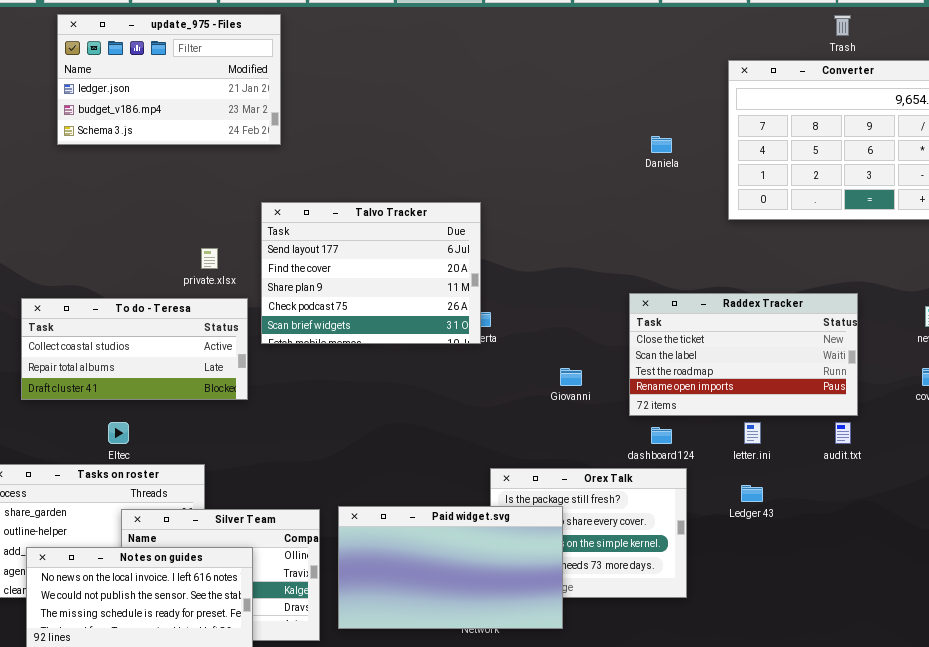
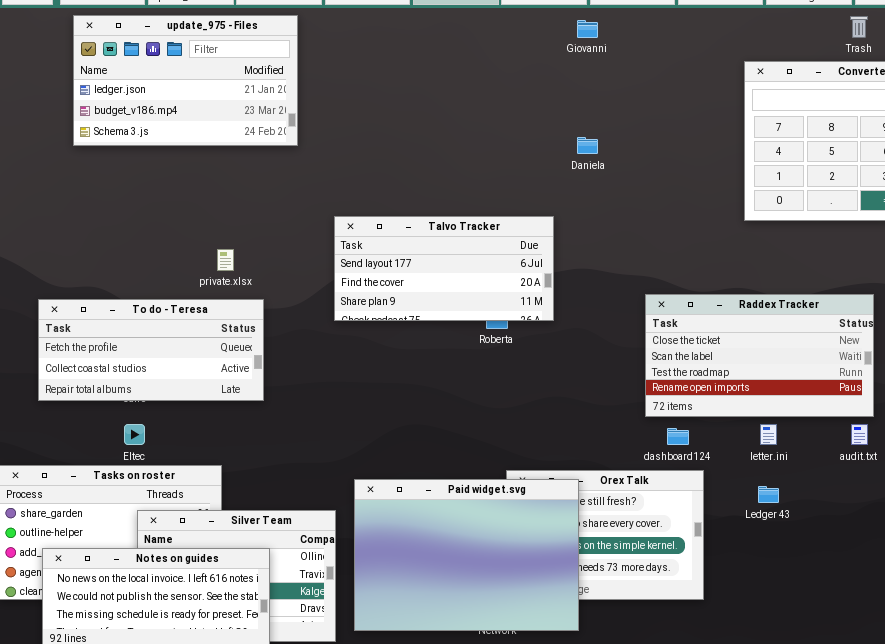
Daniela: [651,136,672,153] -> [577,137,598,154], moved
Talvo Tracker: [261,202,481,344] -> [334,216,554,321], moved, resized
To do - Teresa: [21,298,248,400] -> [38,299,264,401], scrolled up 1 row
Giovanni: [560,368,582,386] -> [577,20,598,38], moved
Paid widget.svg: [338,506,563,629] -> [354,479,579,631], resized

